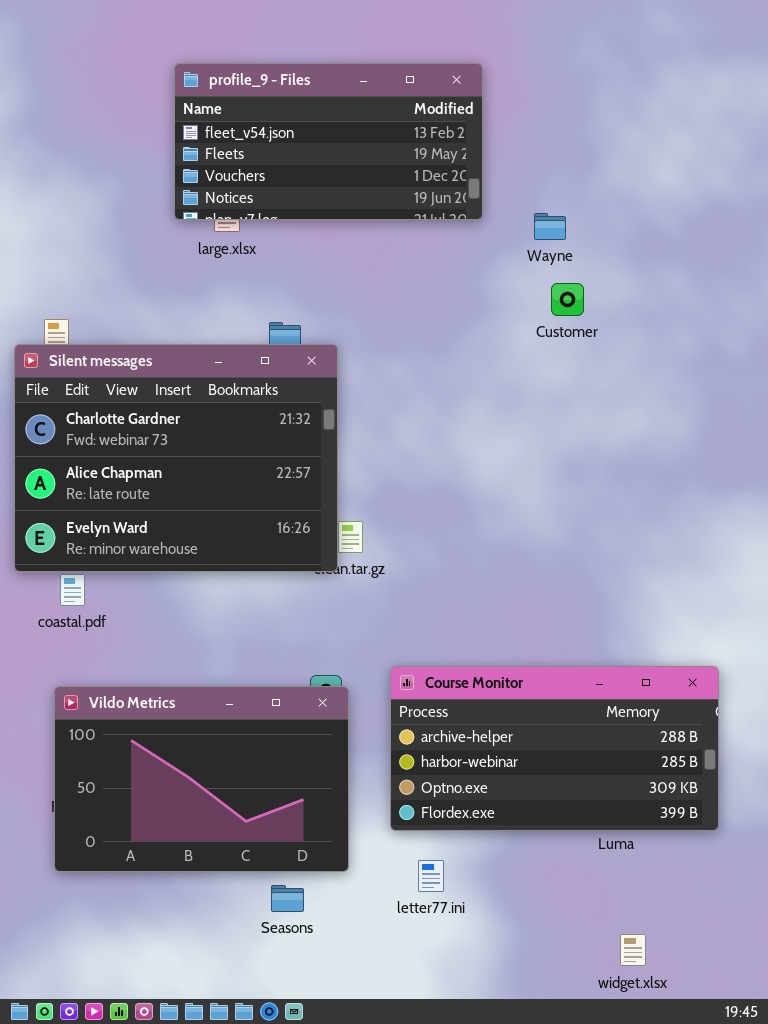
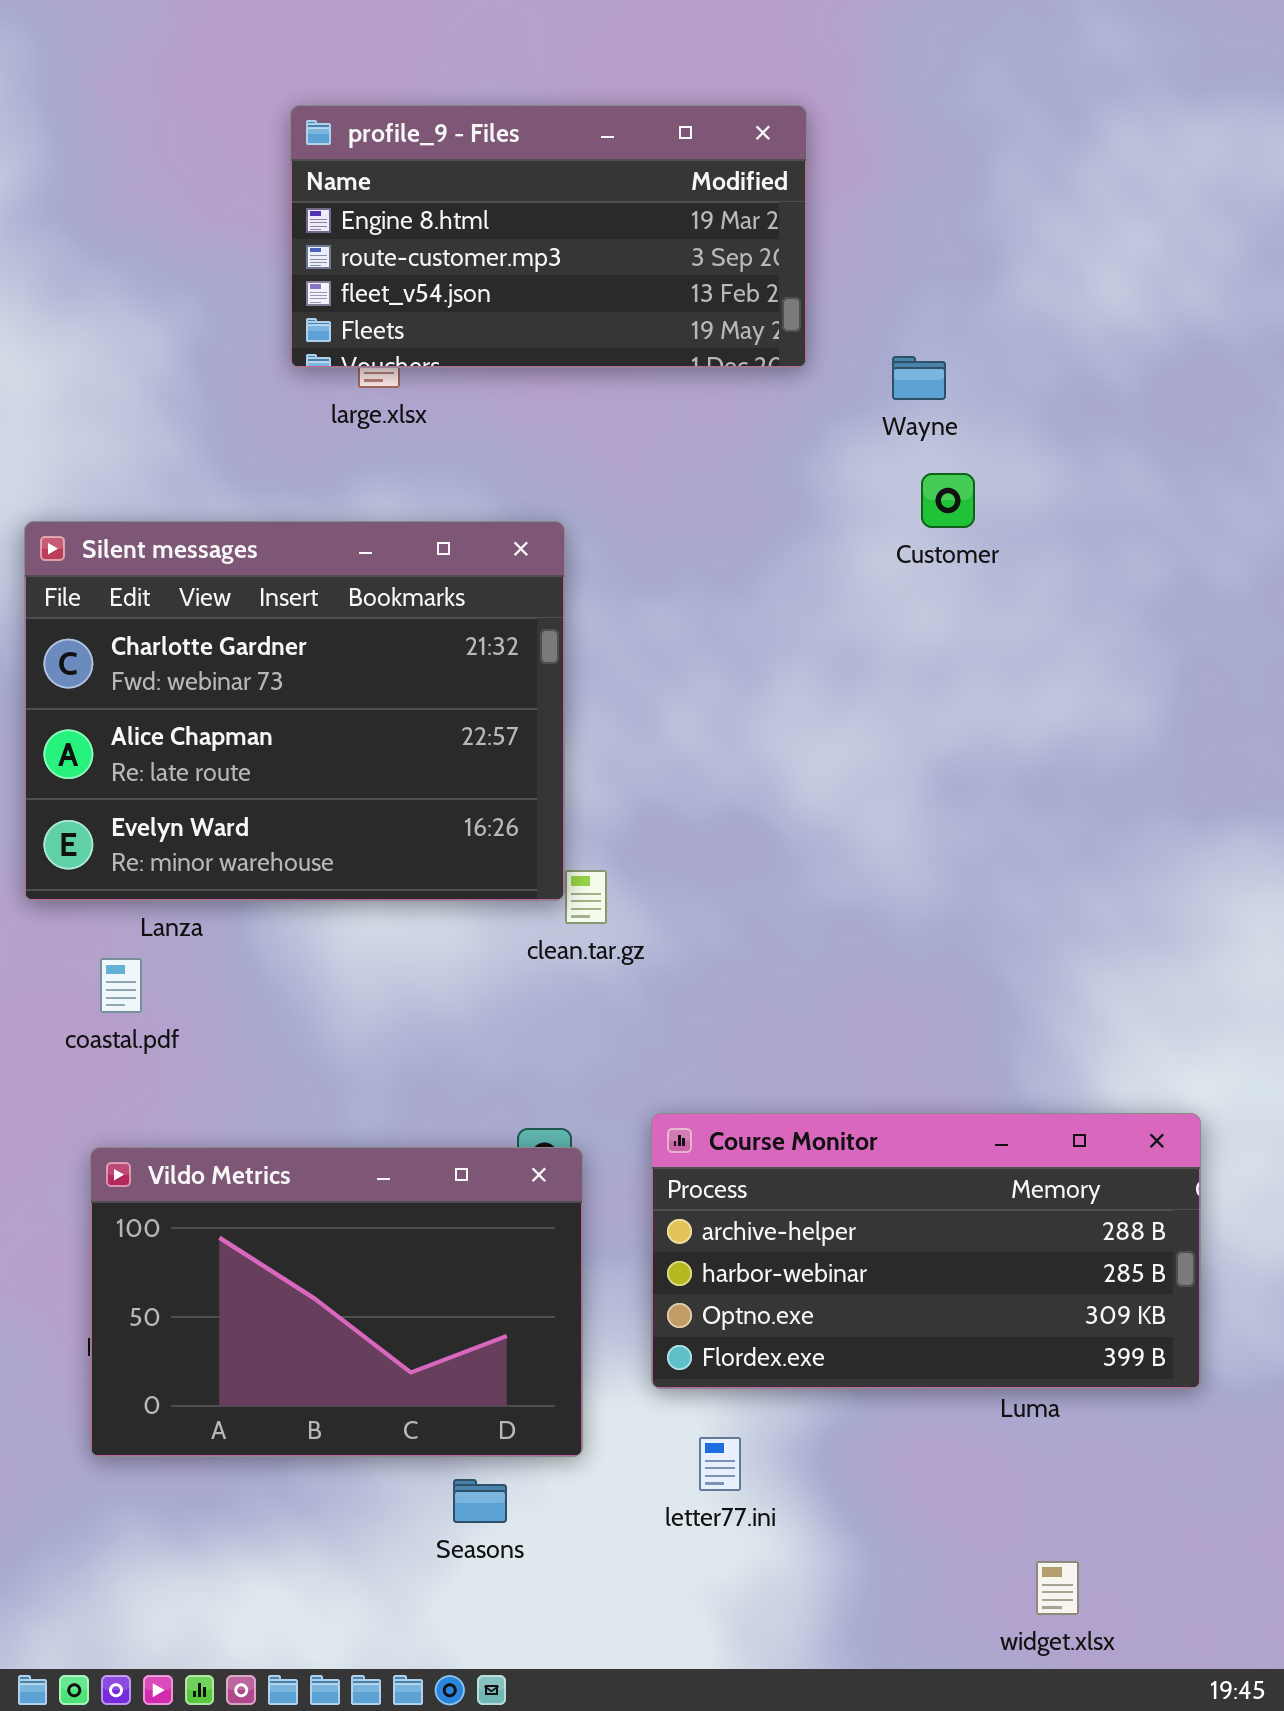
profile_9 - Files: [174,63,483,220] -> [290,105,807,368], scrolled up 2 rows
Silent messages: [14,344,338,572] -> [24,521,565,901], moved

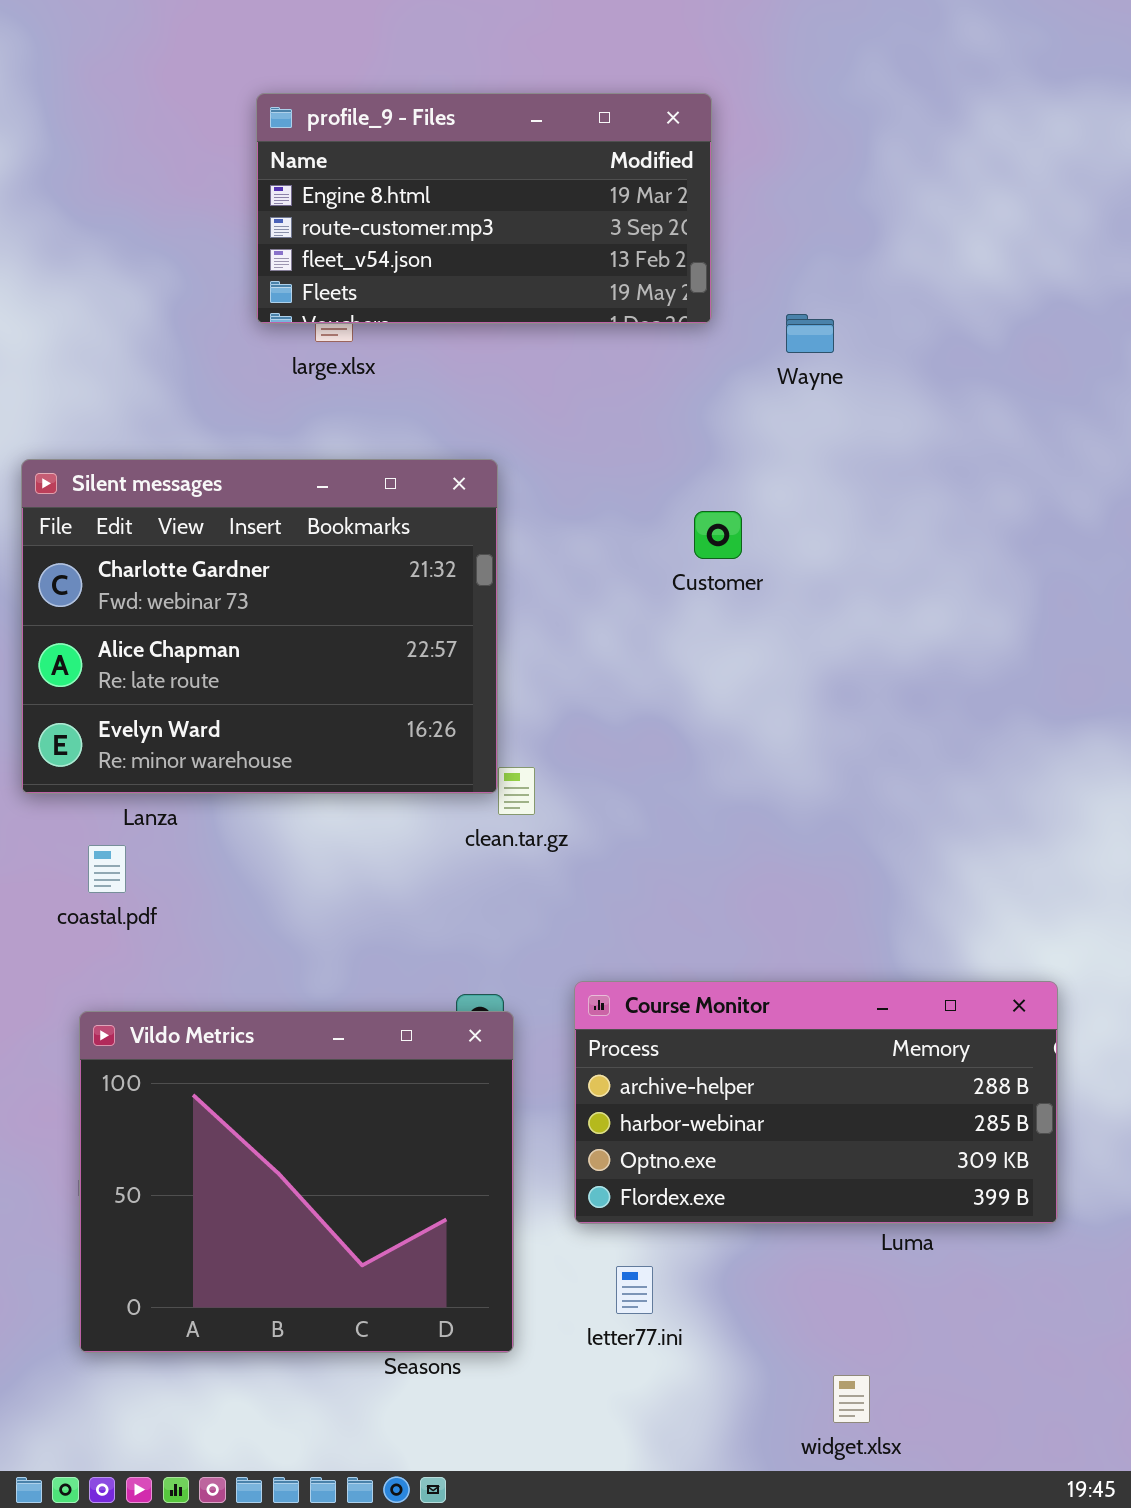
Customer: [921,473,975,528] -> [694,511,742,559], moved
Vildo Metrics: [90,1147,583,1457] -> [79,1011,514,1353], resized
widget.xlsx: [1036,1561,1079,1615] -> [833,1375,870,1423], moved

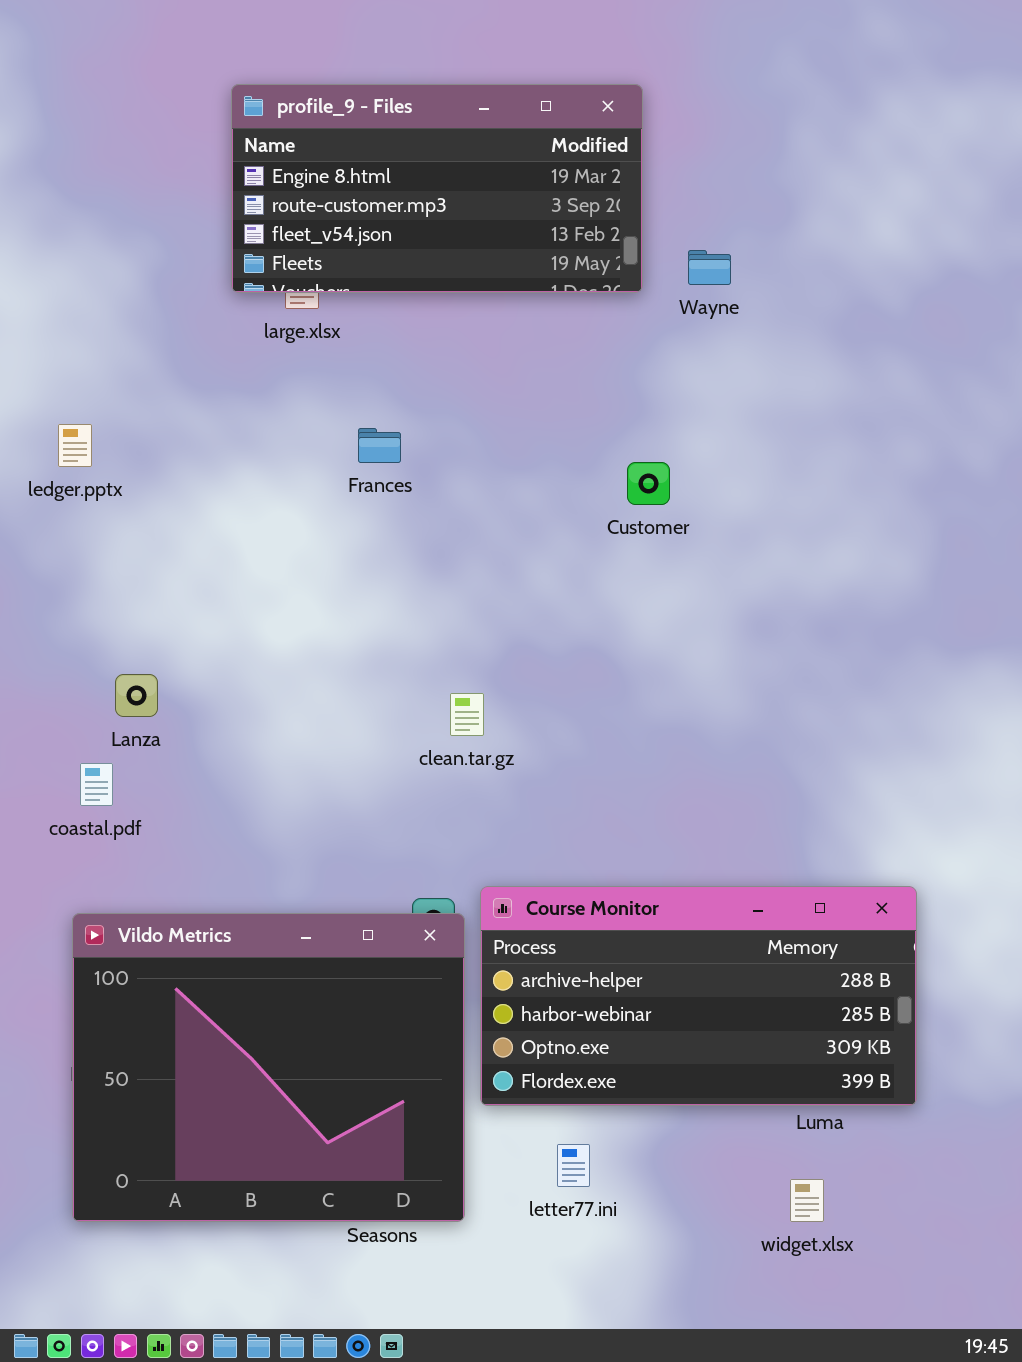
Wayne: [786,314,834,353] -> [688,250,731,285], moved
Silent messages: [21,459,498,794] -> none, closed
Course Monitor: [574,981,1058,1224] -> [480,886,917,1106], moved
widget.xlsx: [833,1375,870,1423] -> [790,1179,824,1222], moved

